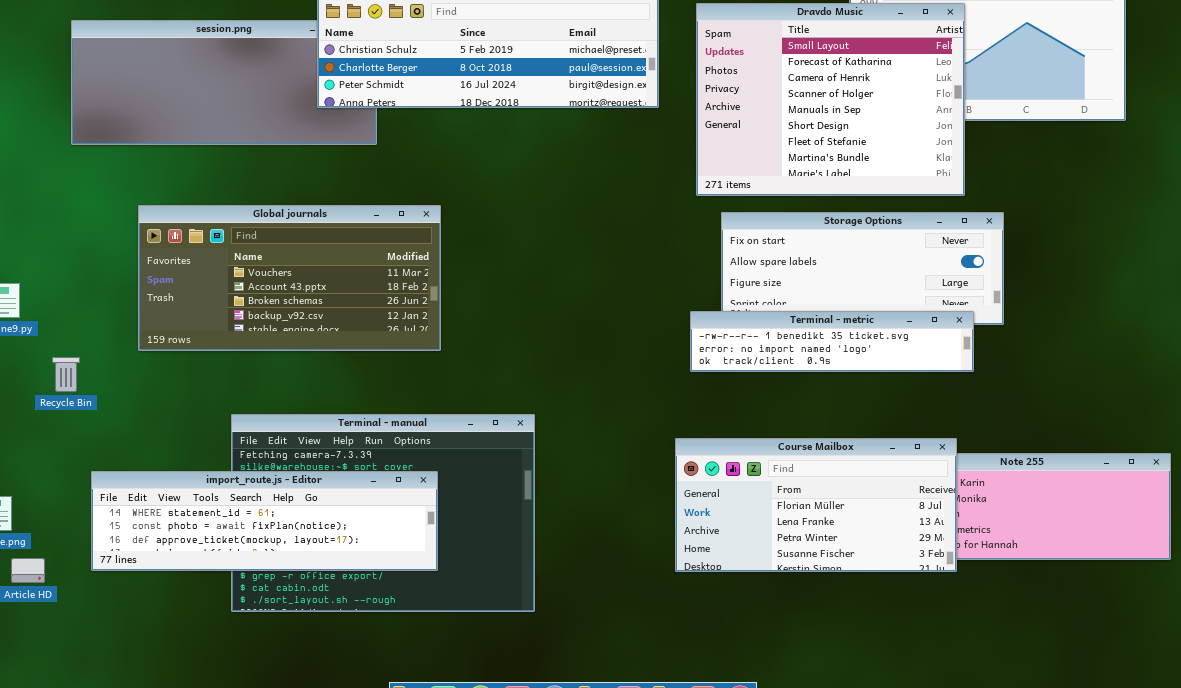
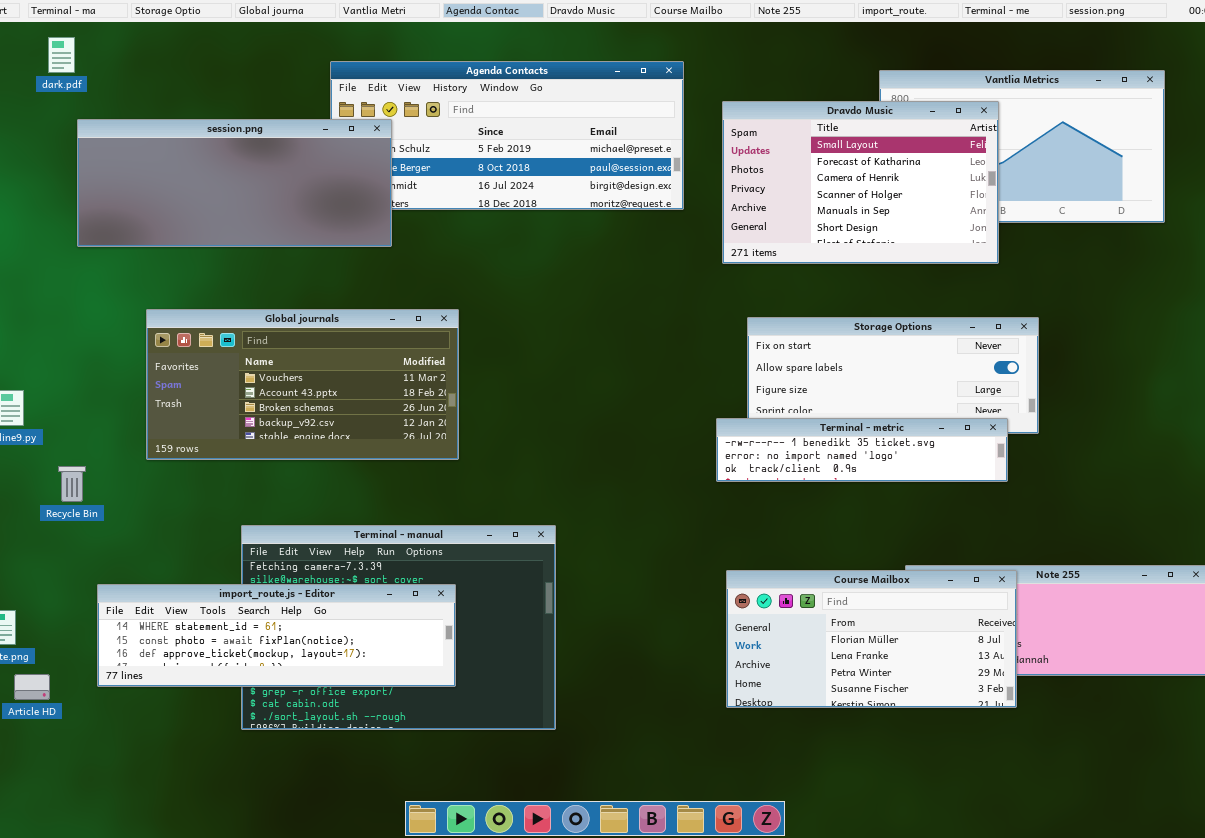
Dravdo Music: [696,3,965,196] -> [722,101,999,264], resized
session.png: [71,20,377,145] -> [77,119,392,247], raised
Course Mailbox: [675,438,957,572] -> [726,570,1017,708], moved

